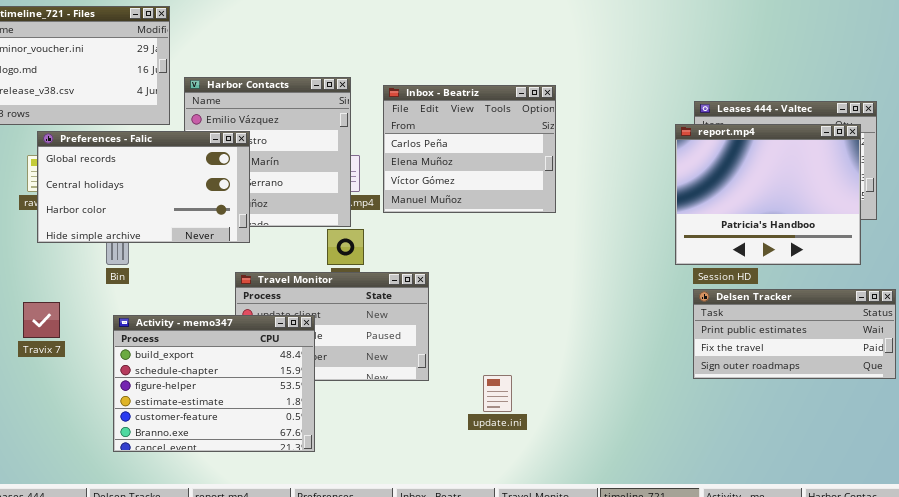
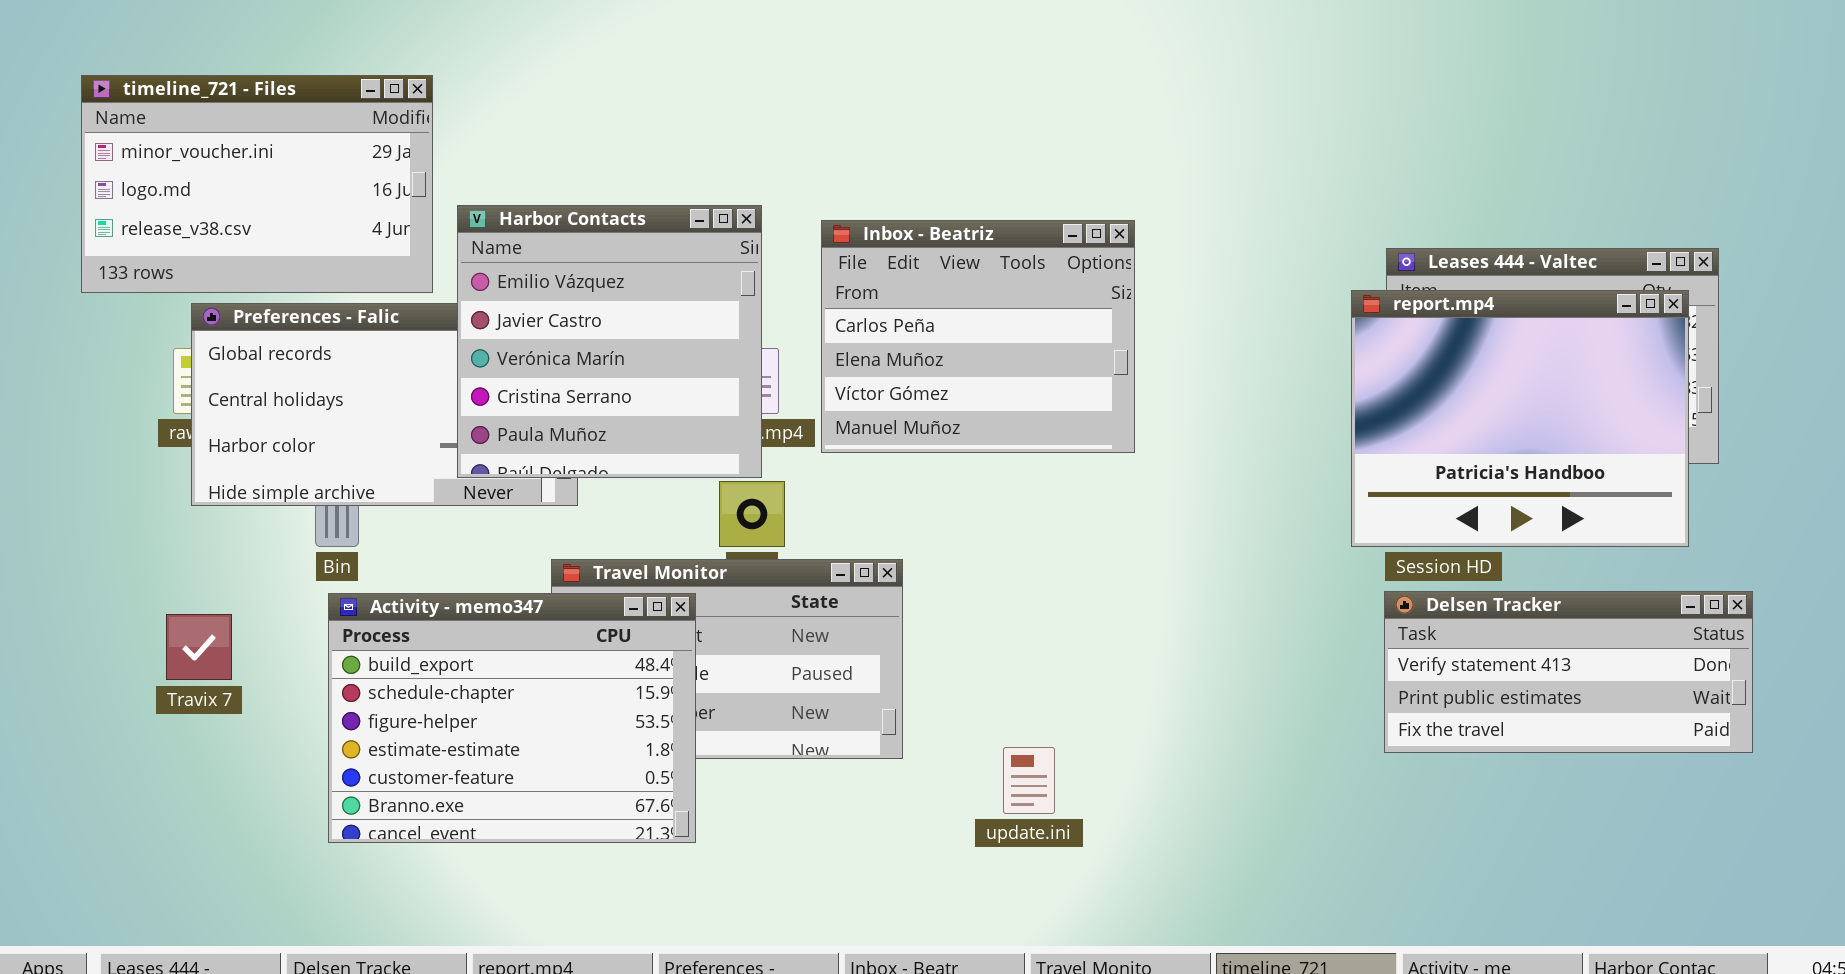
Harbor Contacts: [184,77,351,227] -> [457,205,762,478], raised
Delsen Tracker: [693,289,896,379] -> [1384,591,1753,753], scrolled up 1 row
Activity - memo347: [113,315,315,452] -> [328,593,696,843], moved

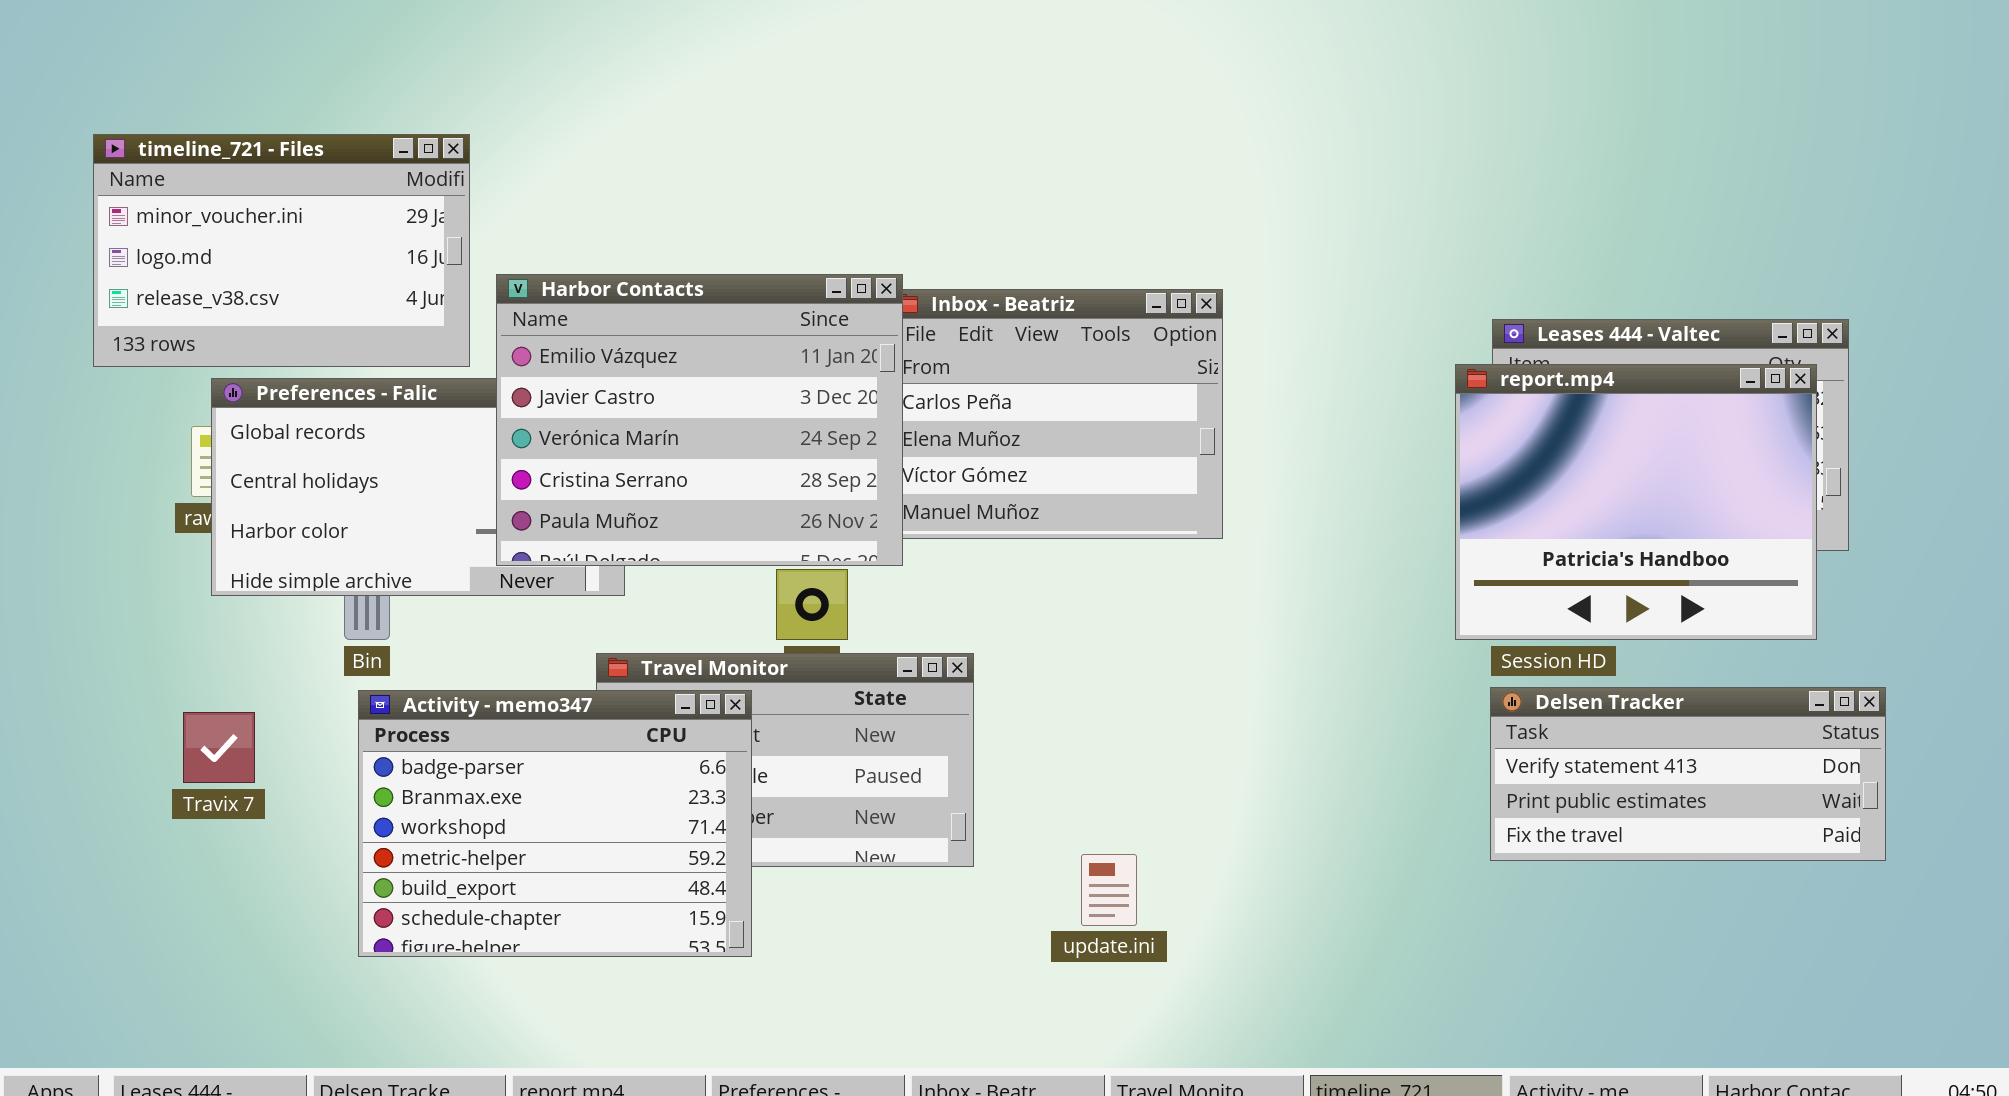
Harbor Contacts: [457,205,762,478] -> [496,274,903,566], resized
Activity - memo347: [328,593,696,843] -> [358,690,752,957], scrolled up 4 rows

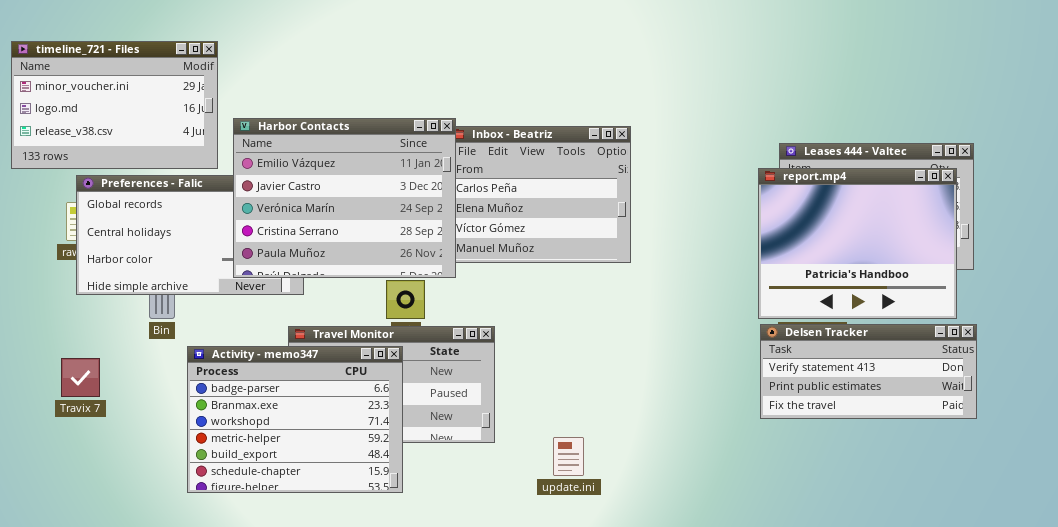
Delsen Tracker: [1490,687,1886,861] -> [760,324,977,419], moved
Activity - memo347: [358,690,752,957] -> [187,346,403,493], moved

